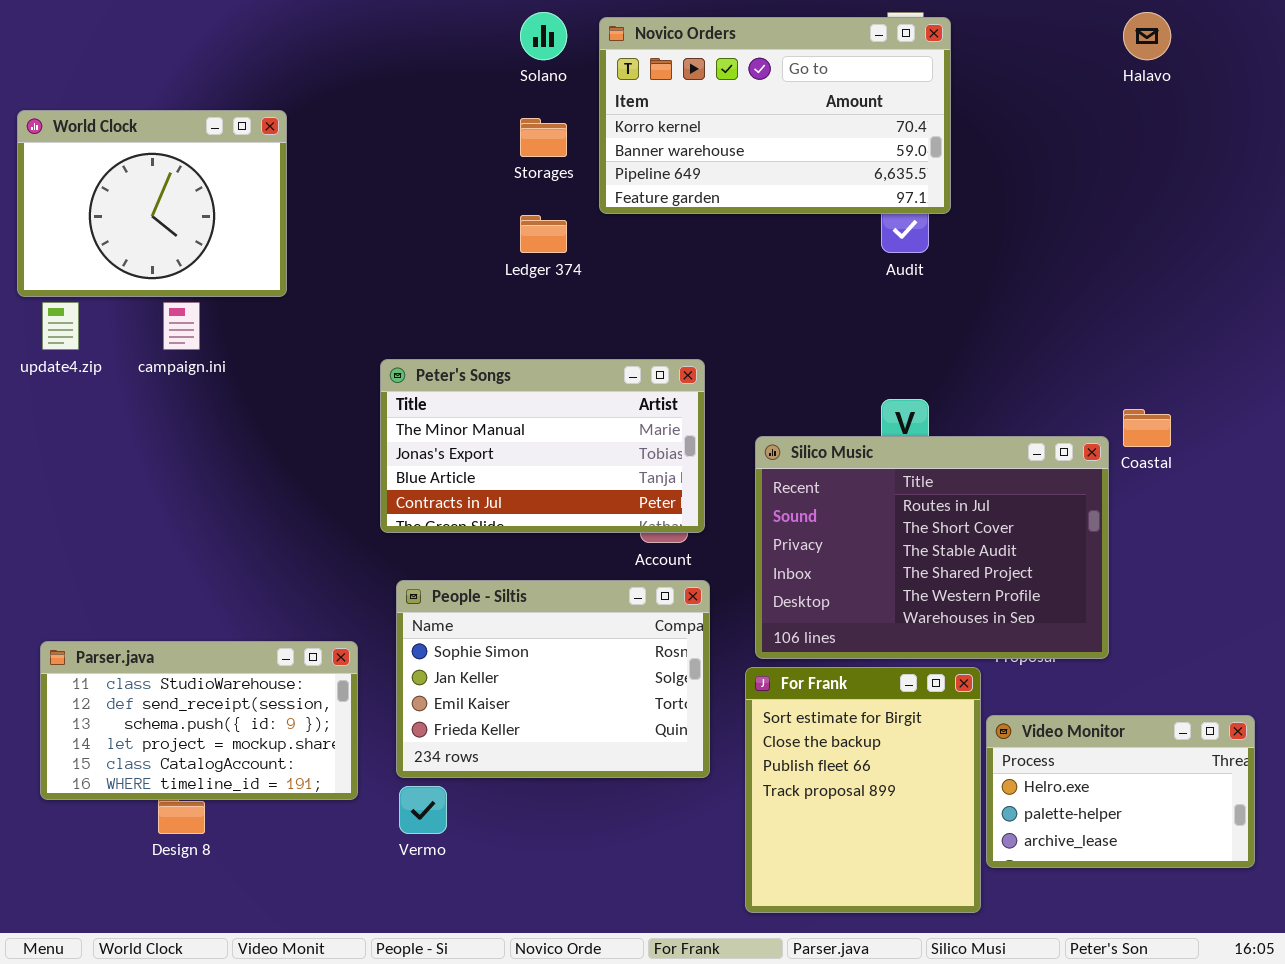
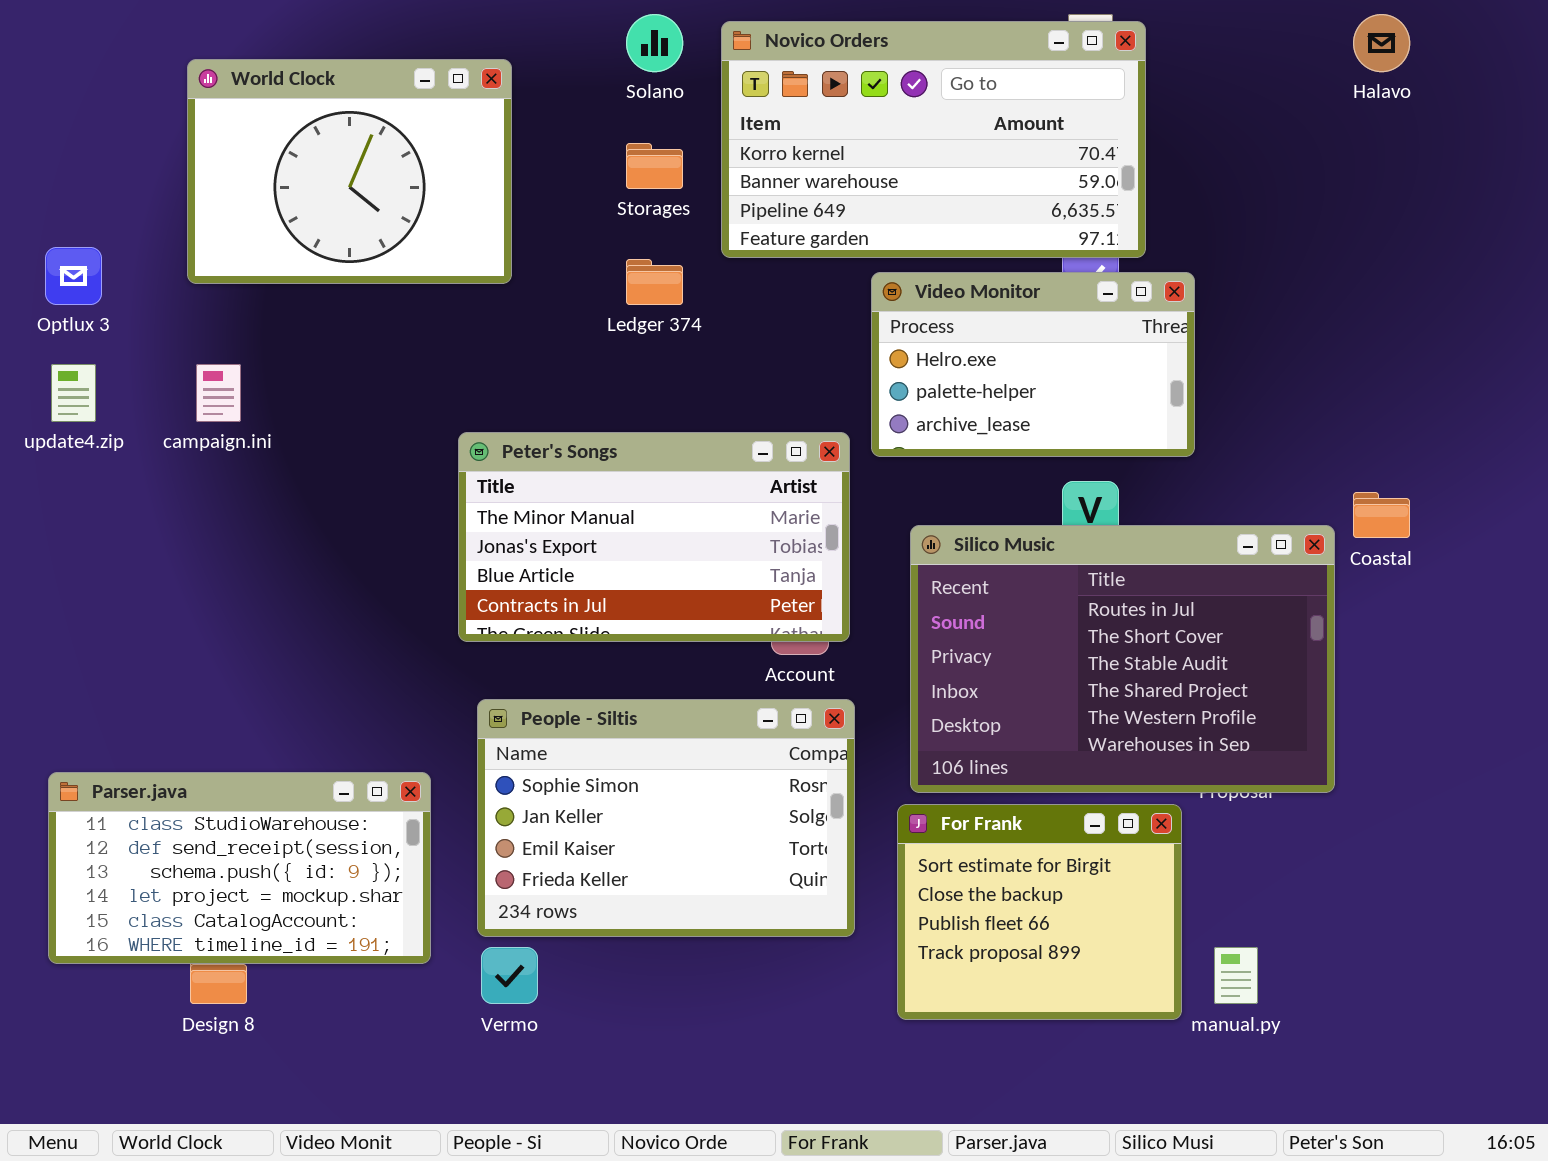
World Clock: [17,110,287,297] -> [187,59,512,284], moved
For Frank: [745,667,981,913] -> [897,804,1182,1020], resized
Video Monitor: [986,715,1255,868] -> [871,272,1195,457], moved

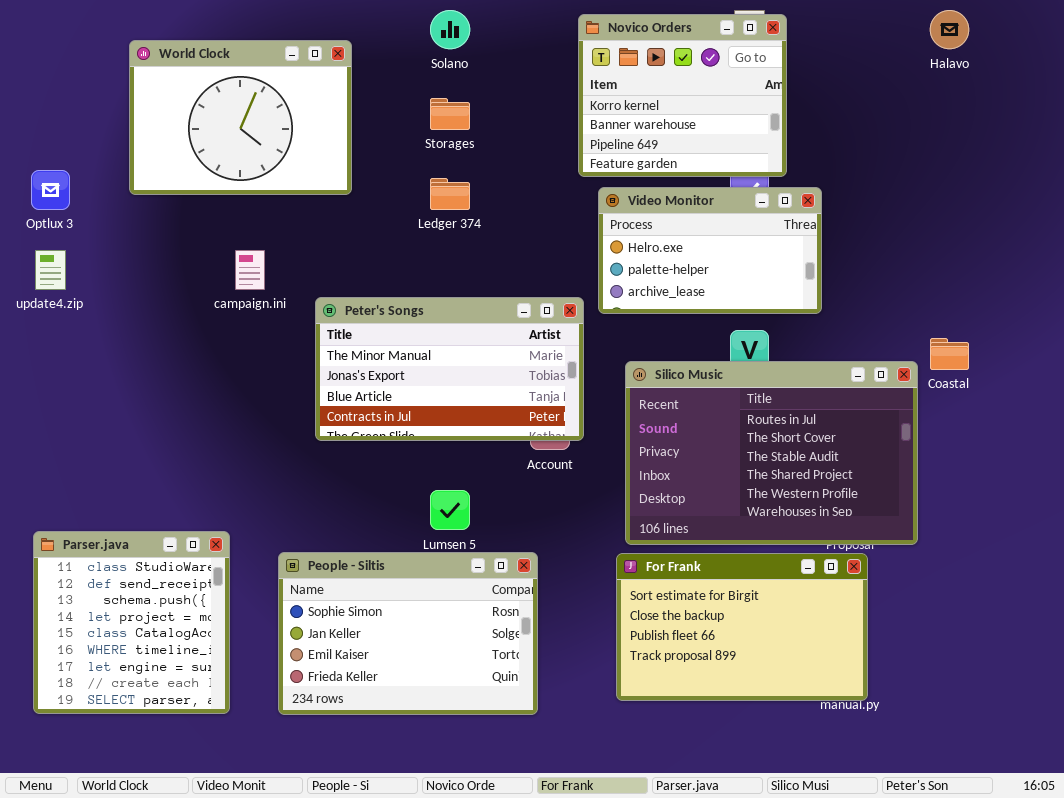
Novico Orders: [721,21,1146,258] -> [578,14,787,177], resized
campaign.ini: [196,364,241,422] -> [235,250,265,290], moved
People - Siltis: [477,699,855,937] -> [278,552,538,715], moved
Parser.java: [48,772,431,964] -> [33,531,230,714], resized
For Frank: [897,804,1182,1020] -> [616,553,868,701], resized

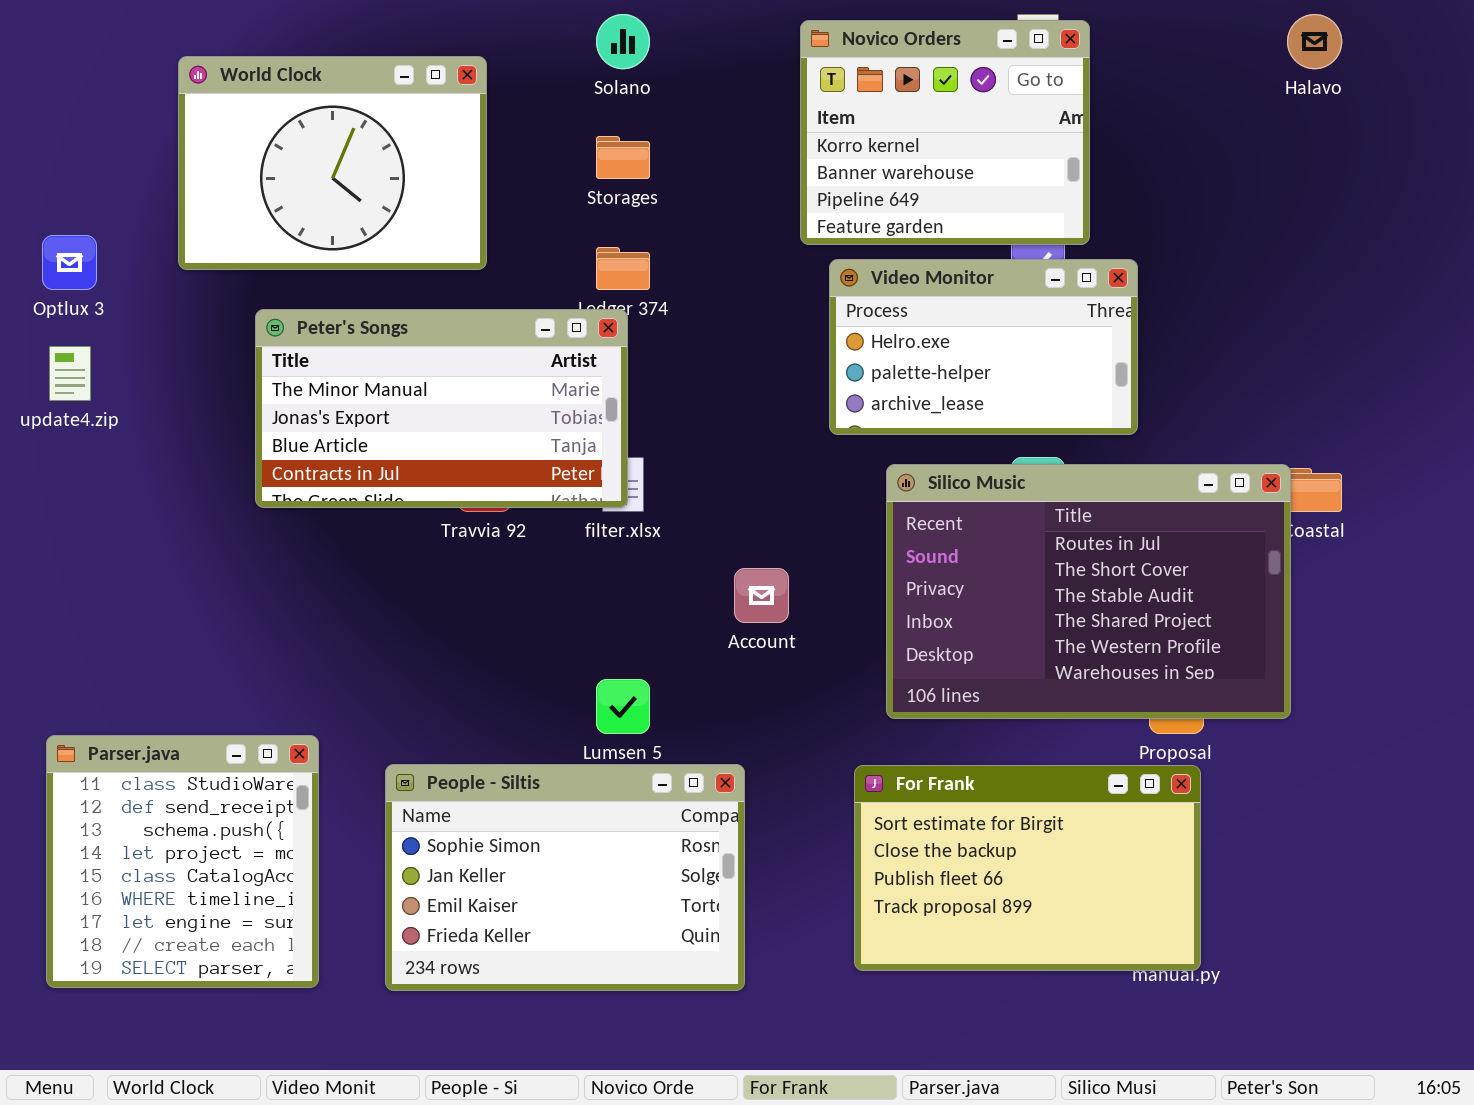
Peter's Songs: [315,297,584,441] -> [255,309,628,508], moved
Silico Music: [625,361,918,545] -> [886,464,1291,719], moved

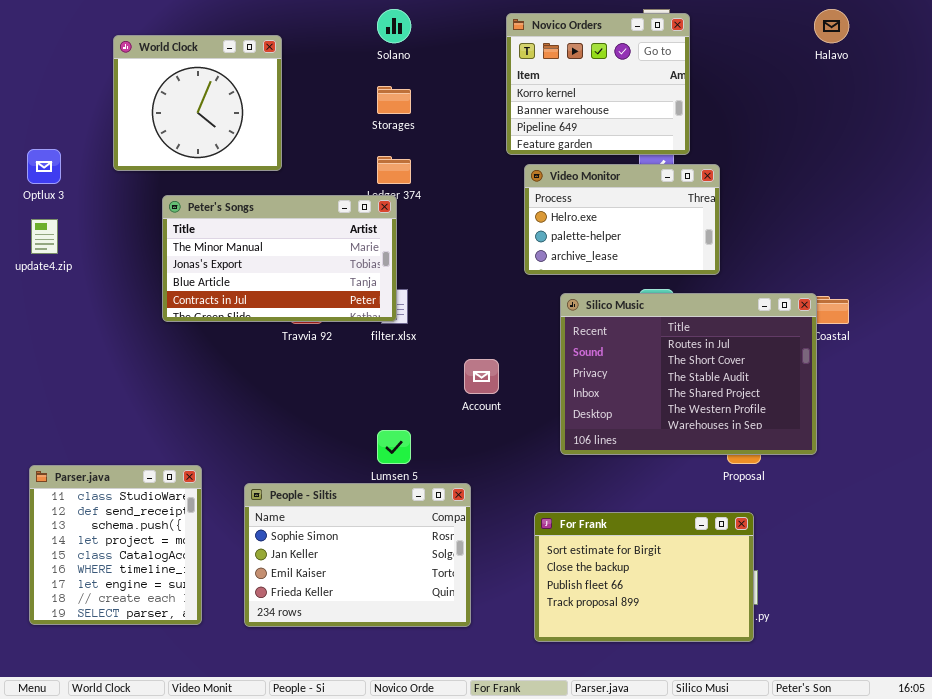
World Clock: [178,56,487,270] -> [113,35,282,171], resized
For Frank: [854,765,1201,971] -> [534,512,754,642], moved

